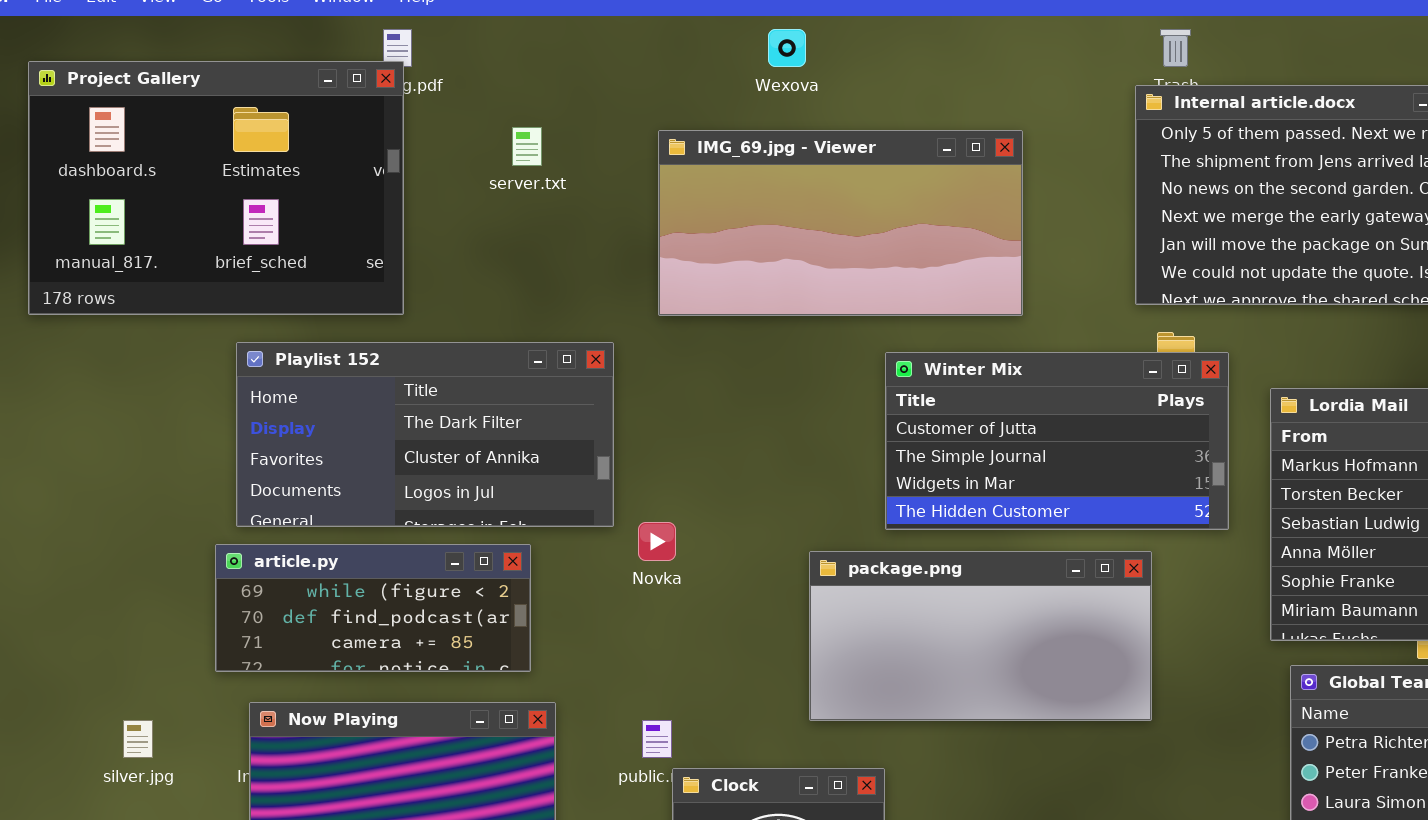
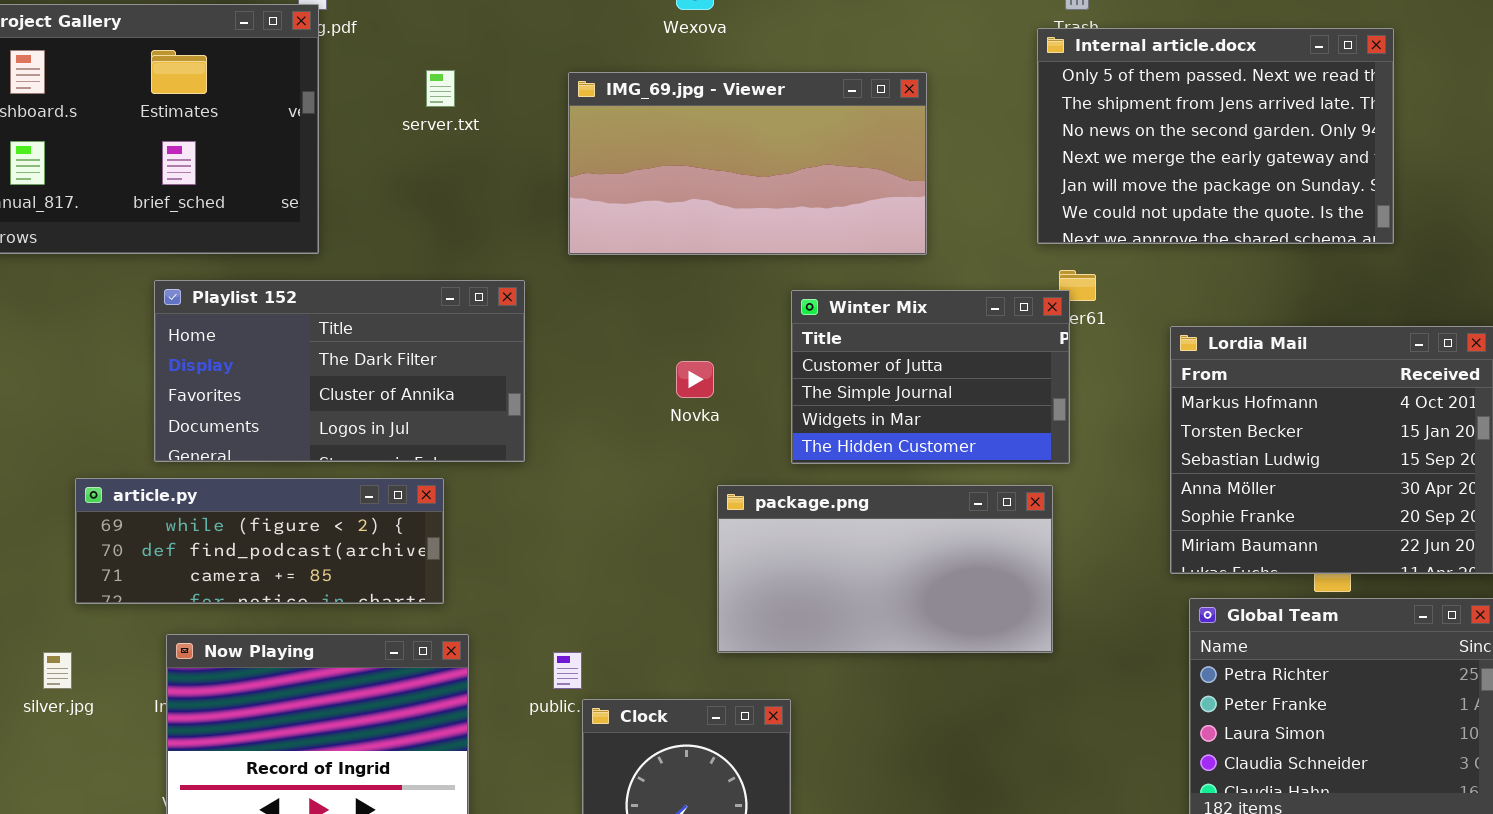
Winter Mix: [885,352,1229,530] -> [791,290,1070,464], resized
Novka: [638,522,676,561] -> [676,361,714,398], moved
article.py: [215,544,531,672] -> [75,478,444,604], resized

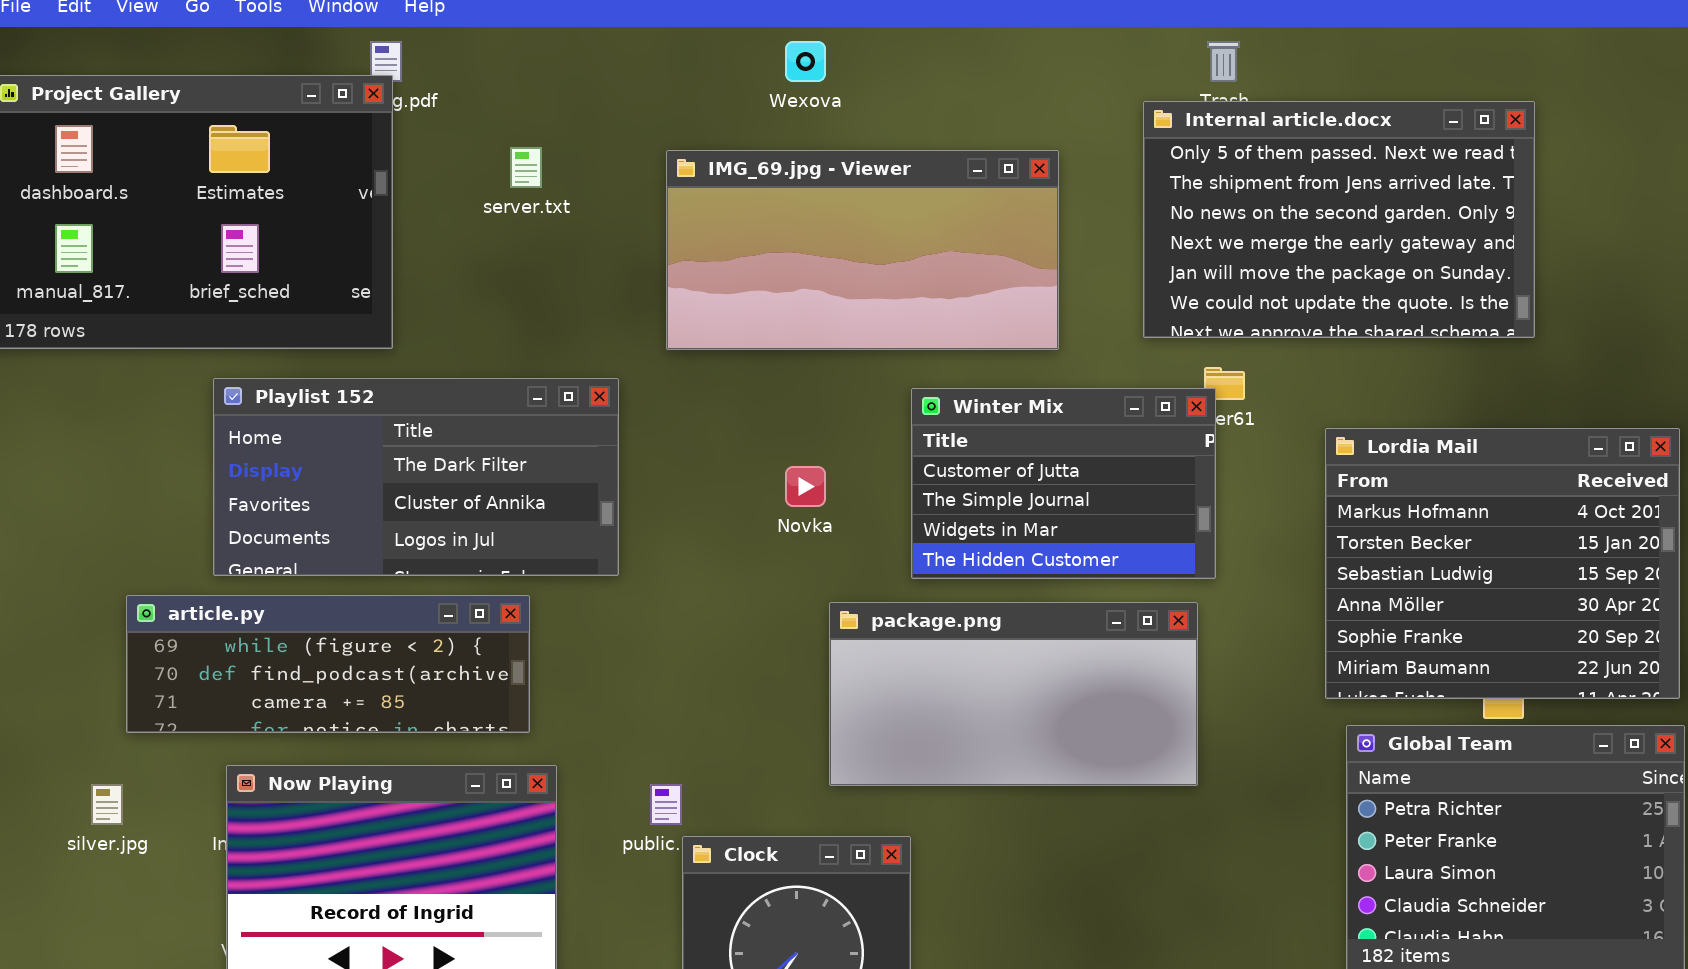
Internal article.docx: [1037,28,1394,244] -> [1143,101,1535,338], moved

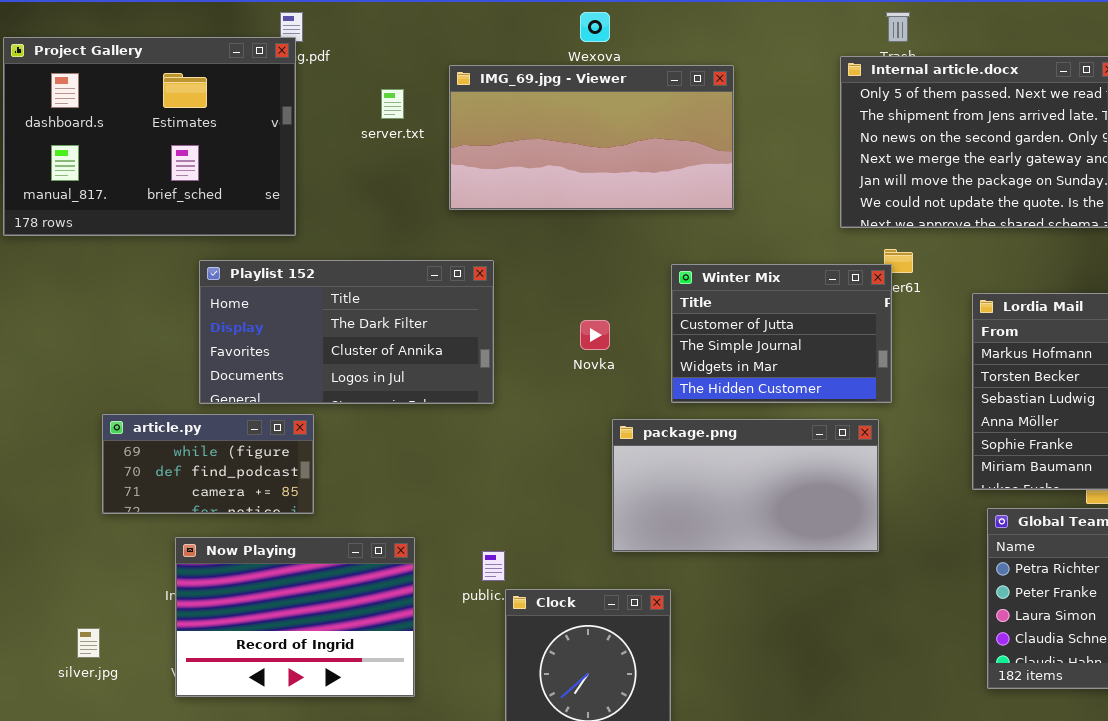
IMG_69.jpg - Viewer: [666,150,1059,350] -> [449,65,734,210], moved
Playlist 152: [213,378,619,576] -> [199,260,494,404], moved
article.py: [126,595,530,733] -> [102,414,314,514], resized
silver.jpg: [91,784,123,825] -> [77,628,100,658], moved

